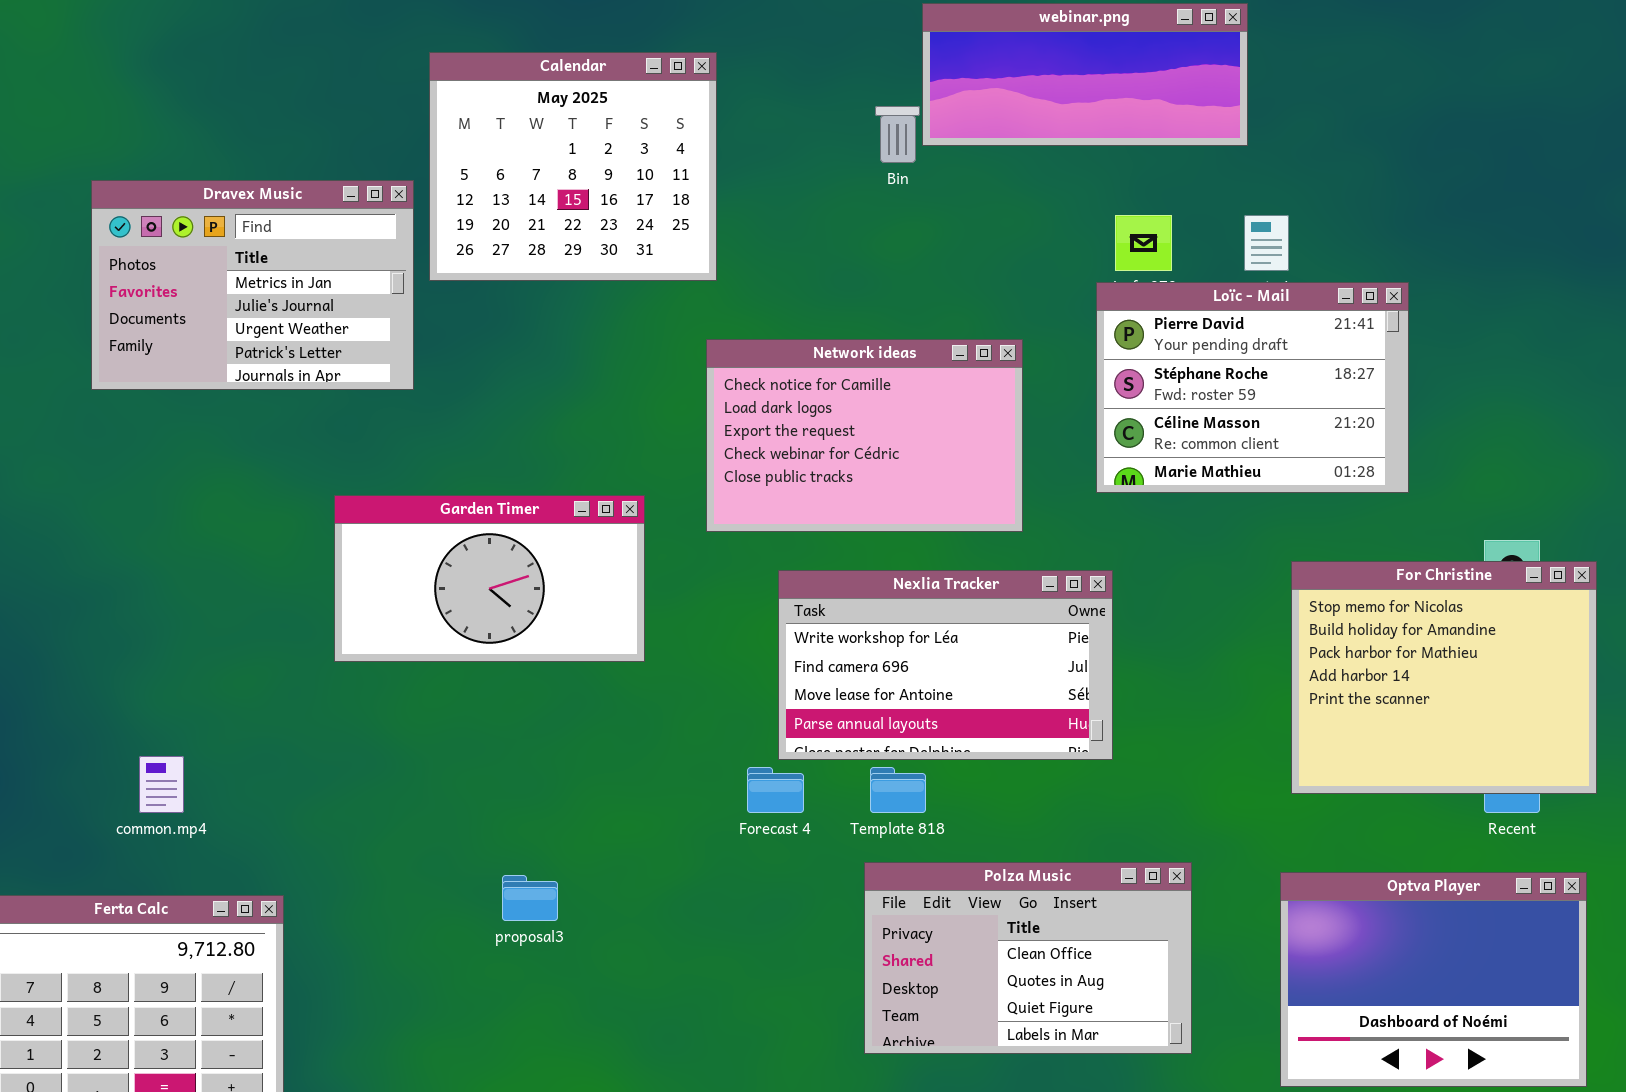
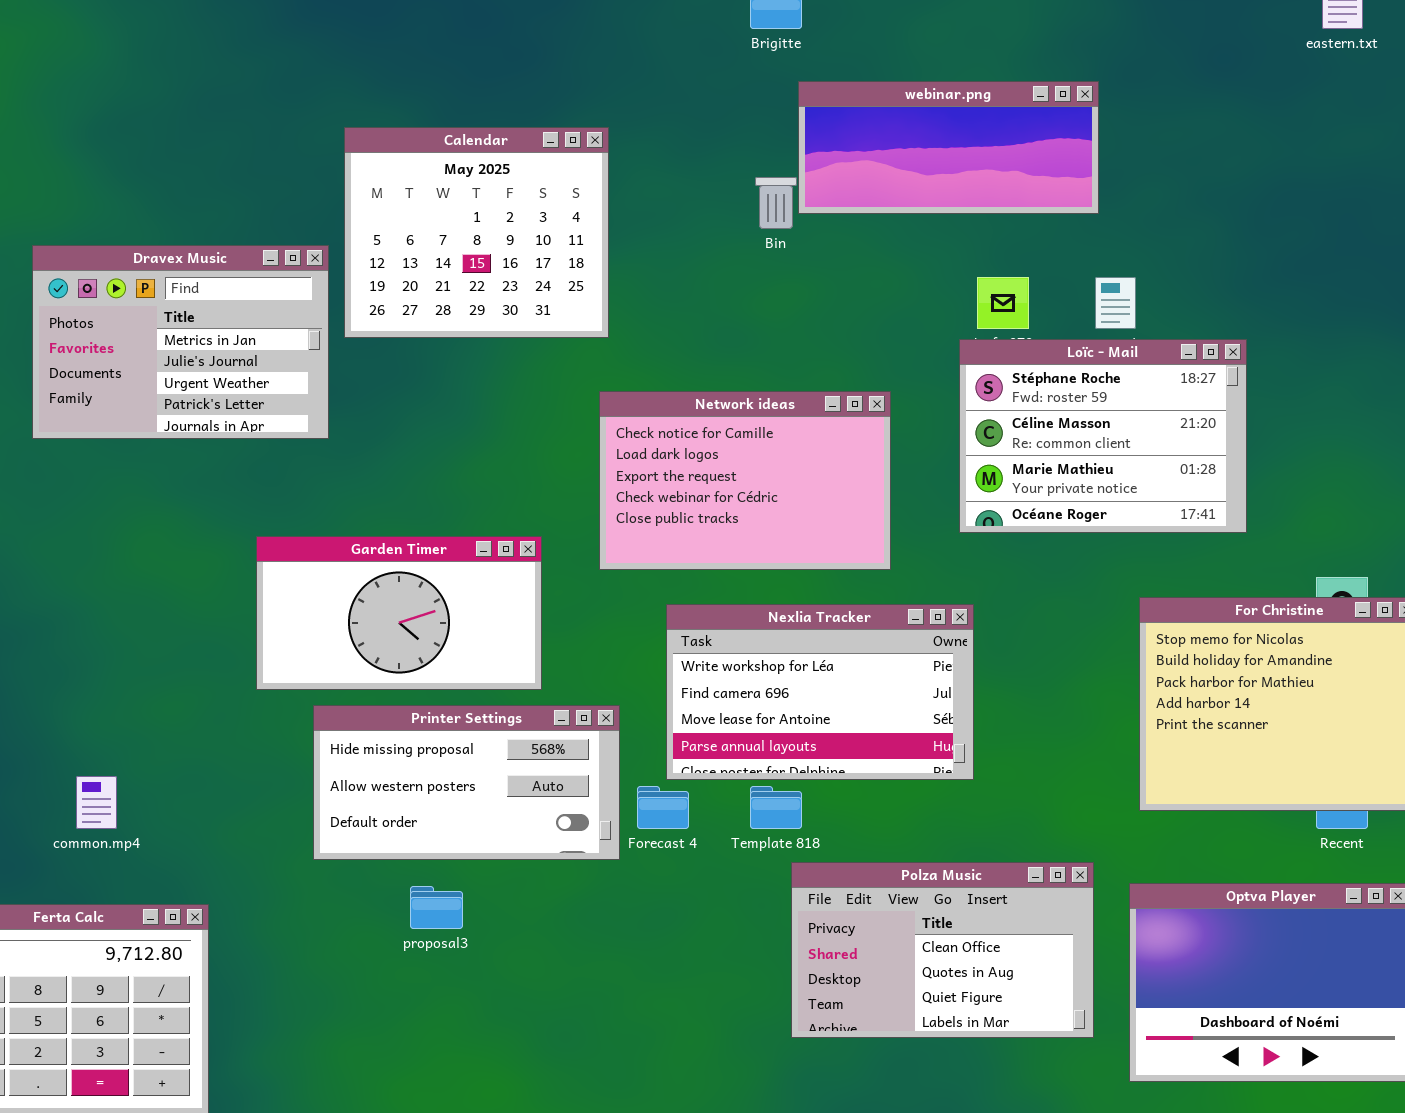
Loïc - Mail: [1096,282,1409,493] -> [959,339,1247,533], scrolled down 1 row
Printer Settings: none -> [313,705,620,860], opened
Polza Music: [864,862,1192,1054] -> [791,862,1094,1038], moved

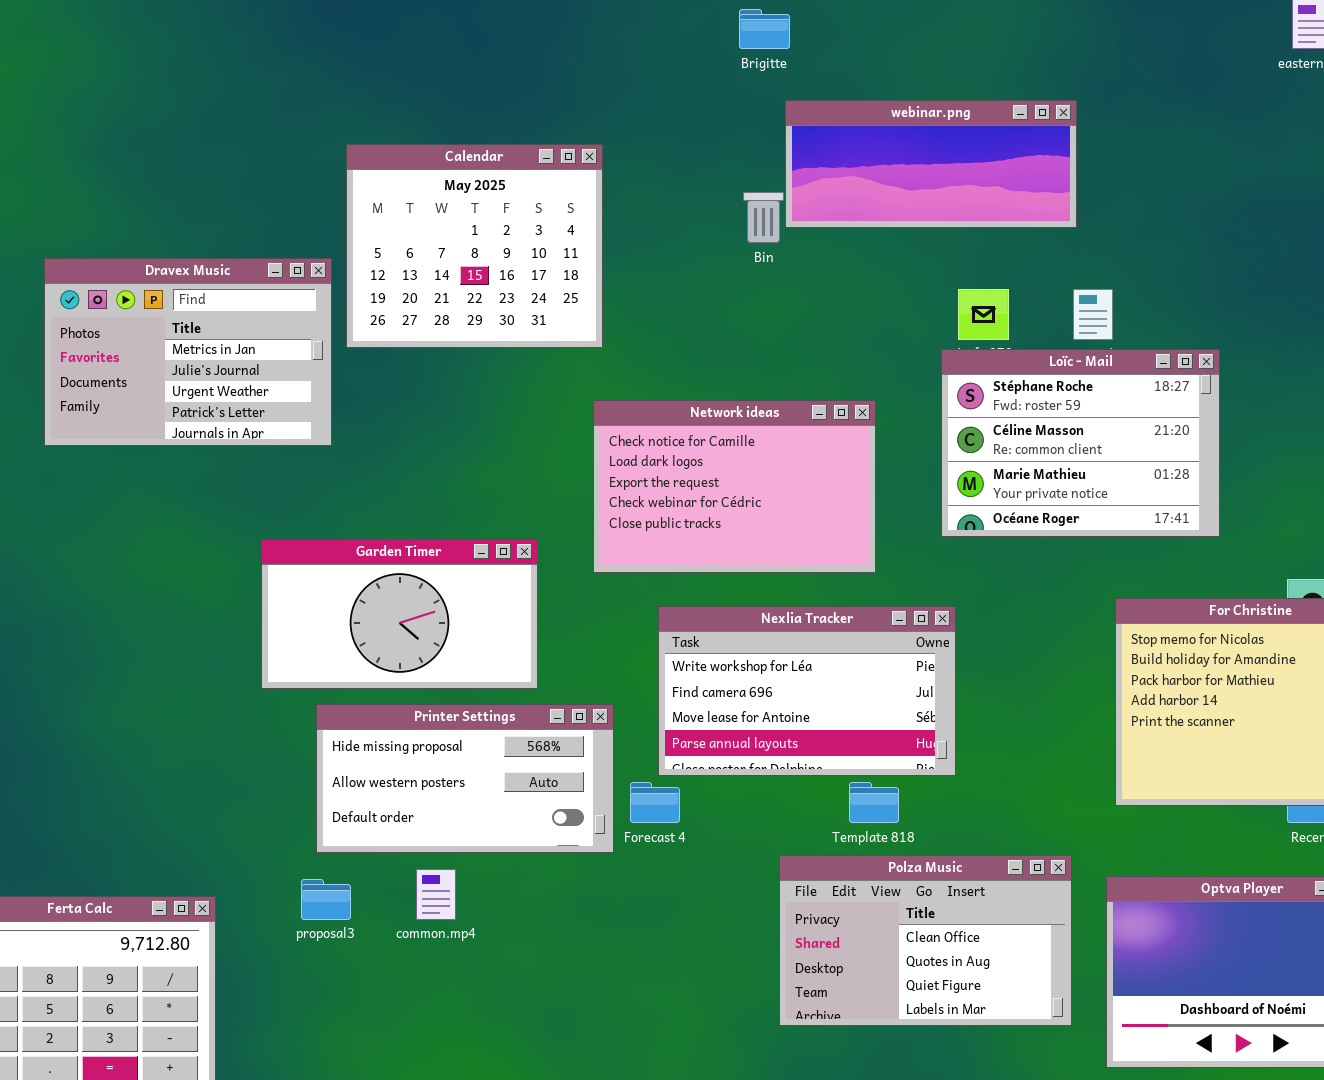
common.mp4: [76,776,117,829] -> [416,869,456,920], moved
Template 818: [750,786,802,829] -> [849,782,899,823], moved
proposal3: [410,886,463,929] -> [301,879,351,920], moved

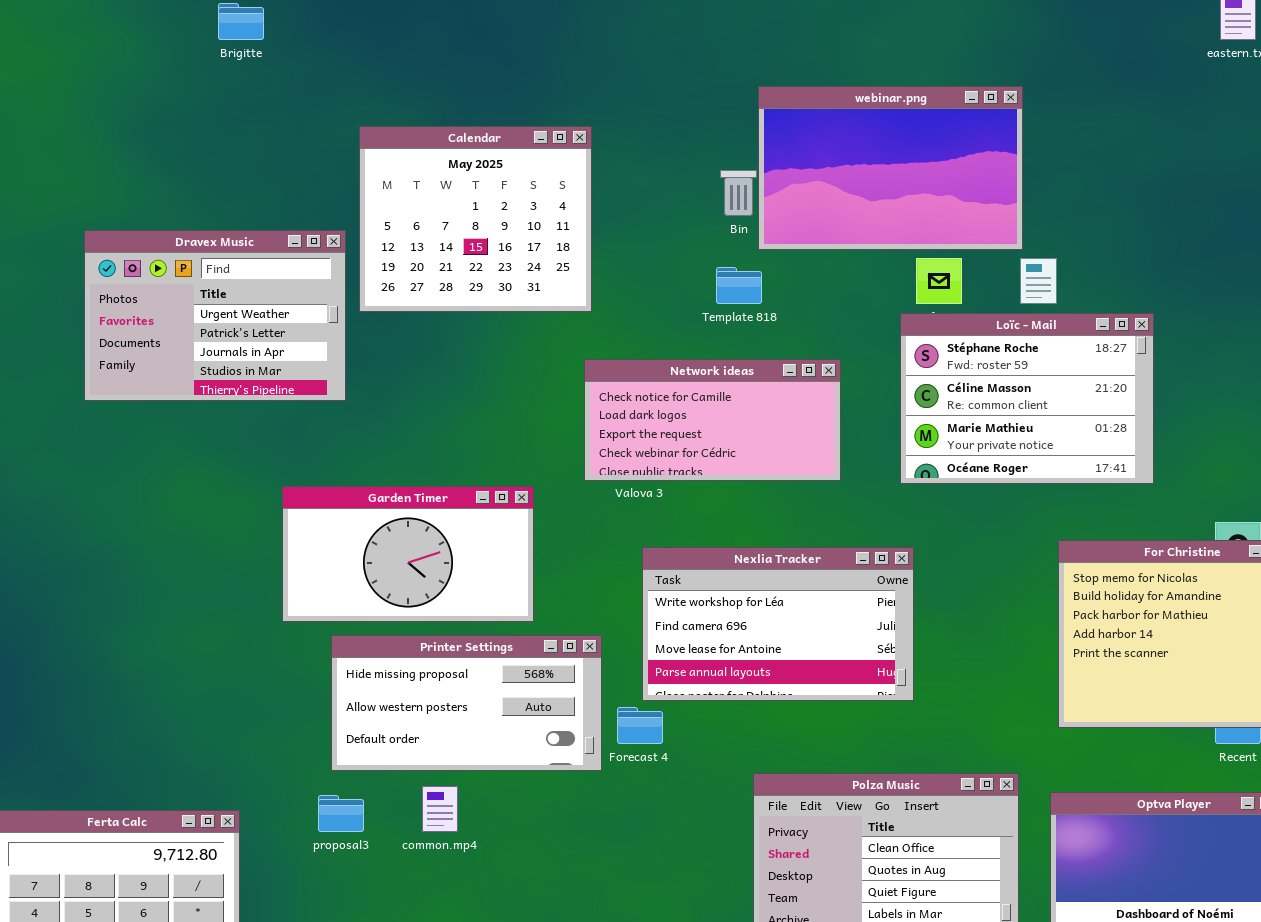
Brigitte: [739,9,790,49] -> [218,3,264,40], moved
webinar.png: [785,100,1077,228] -> [758,86,1023,250], resized
Dravex Music: [44,258,332,446] -> [84,230,346,401], scrolled down 2 rows
Network ideas: [593,400,876,573] -> [584,359,841,481], resized
Template 818: [849,782,899,823] -> [716,267,762,304], moved

